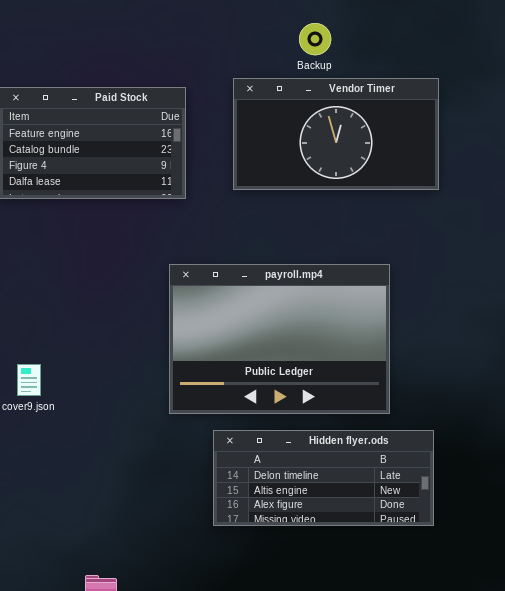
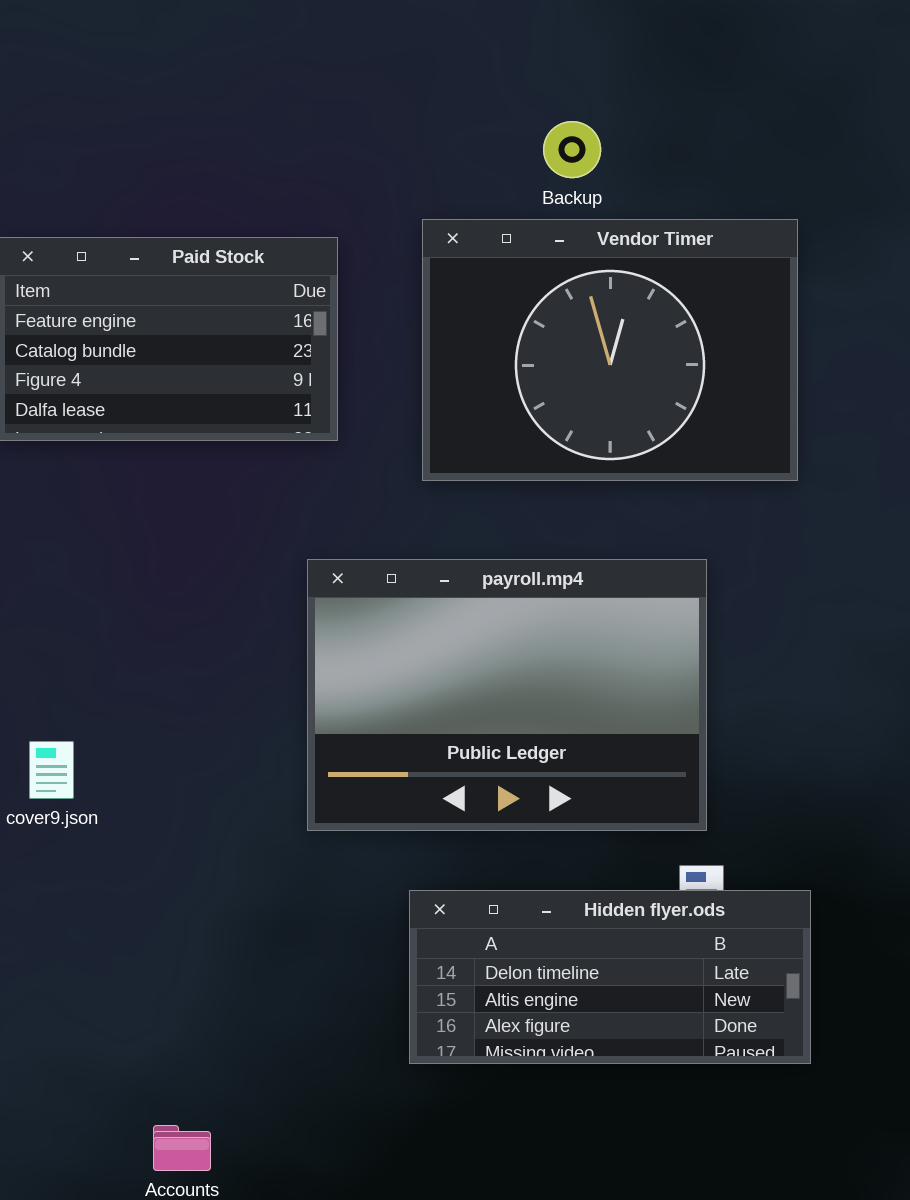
Vendor Timer: [233,78,439,190] -> [422,219,798,481], resized
Hidden flyer.ods: [213,430,434,526] -> [409,890,811,1064], moved

